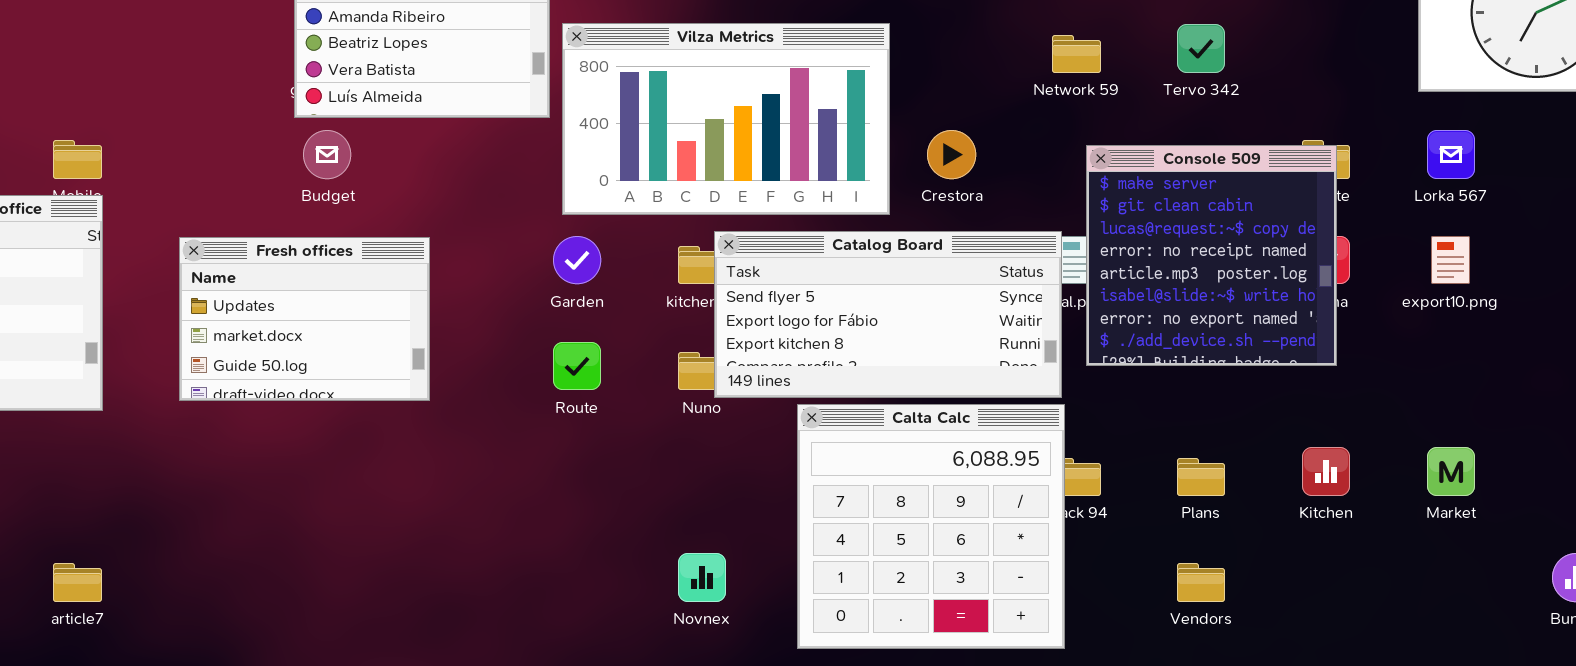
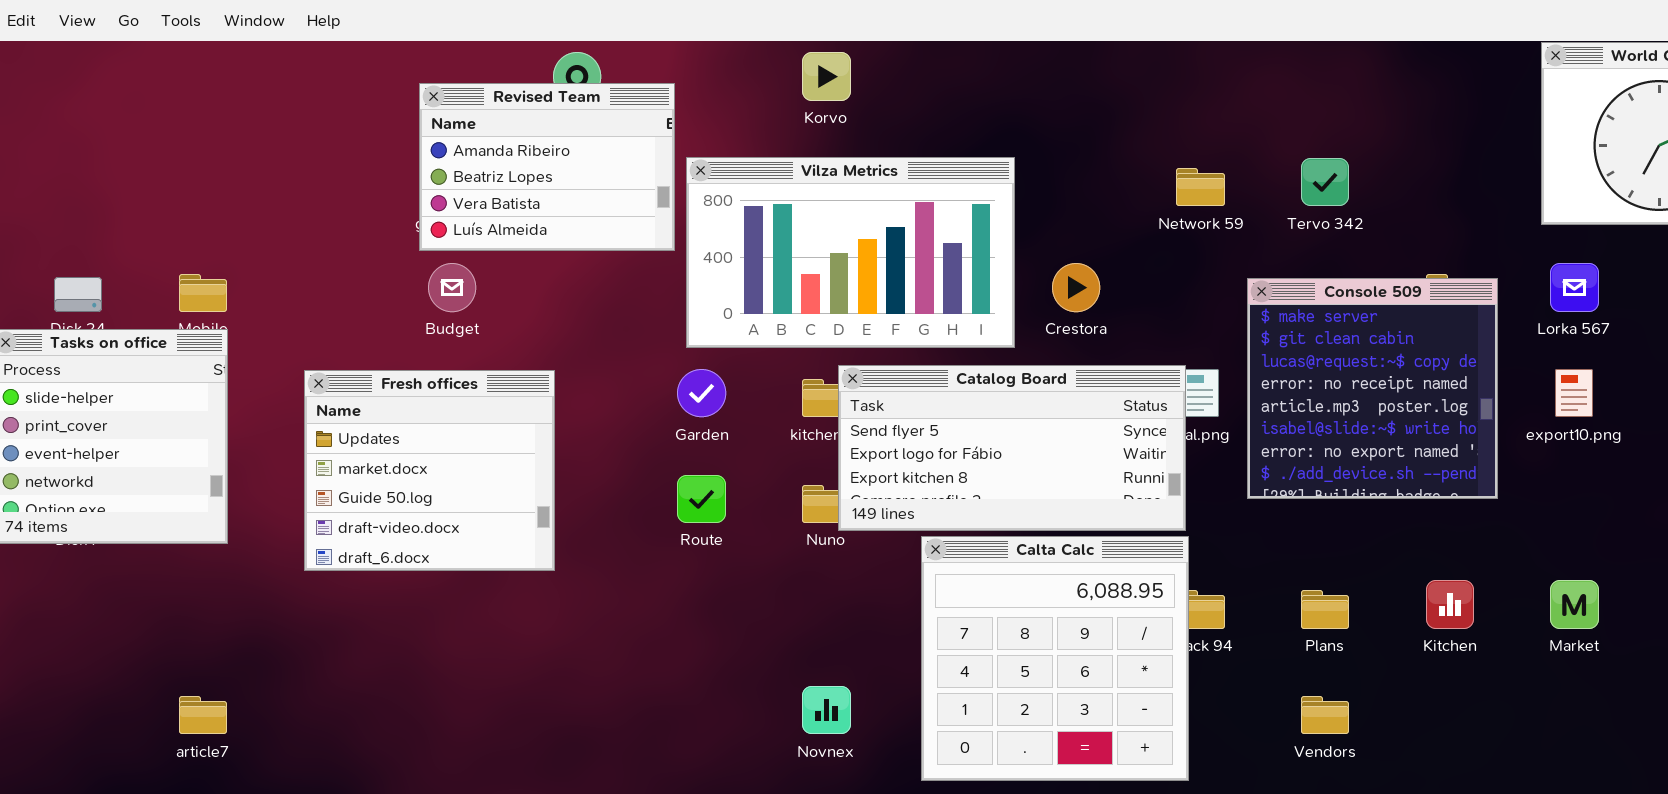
Console 509: [1086,145,1337,366] -> [1247,278,1498,499], moved
Fresh offices: [179,237,430,401] -> [304,370,555,571], resized

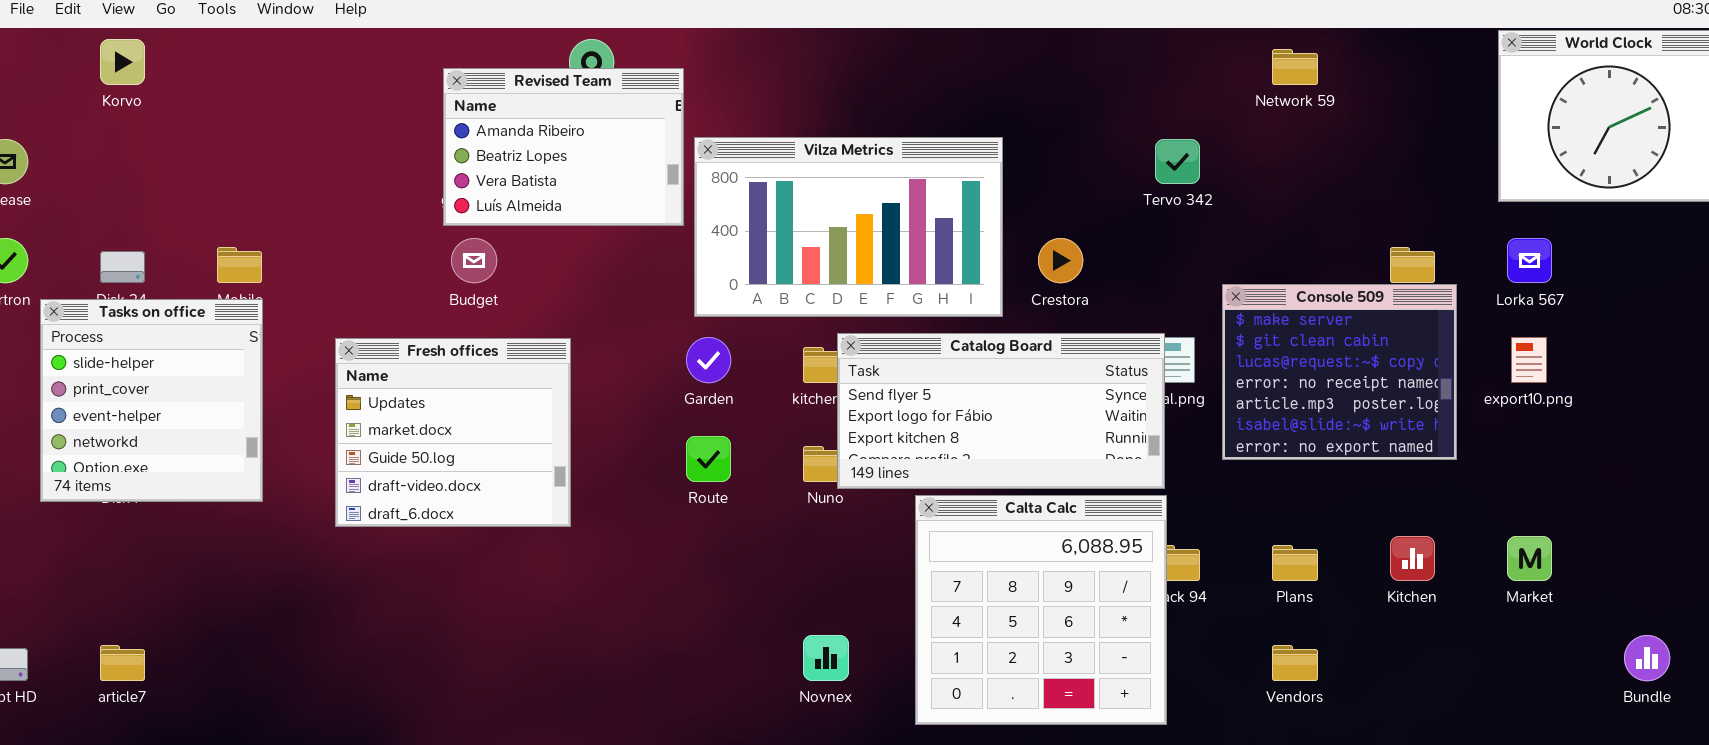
Korvo: [802,52,851,101] -> [100,39,145,85], moved
Tervo 342: [1301,158,1349,206] -> [1155,139,1200,184], moved
Network 59: [1176,168,1225,206] -> [1272,49,1318,85], moved
Console 509: [1247,278,1498,499] -> [1222,284,1457,460], resized
article7: [179,696,227,734] -> [100,645,145,681], moved

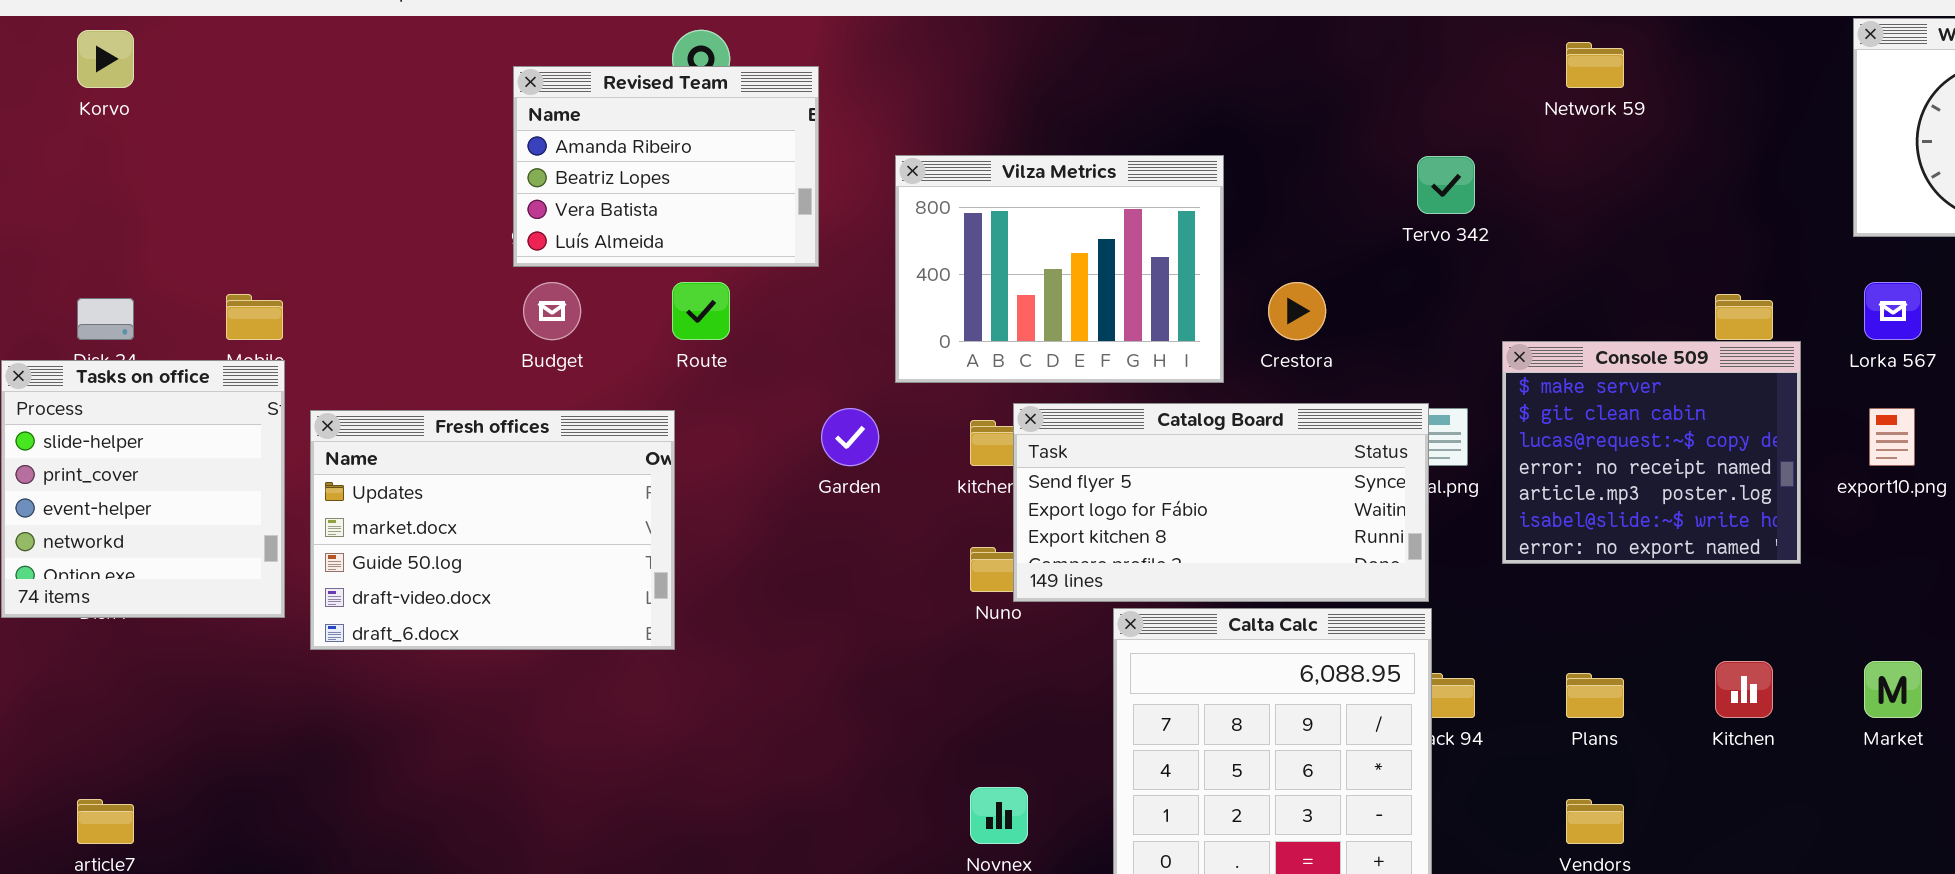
Vilza Metrics: [694,137,1003,317] -> [895,155,1224,383], resized
Fresh offices: [335,338,571,527] -> [310,410,675,650], resized
Route: [686,436,731,482] -> [672,282,730,340], moved

